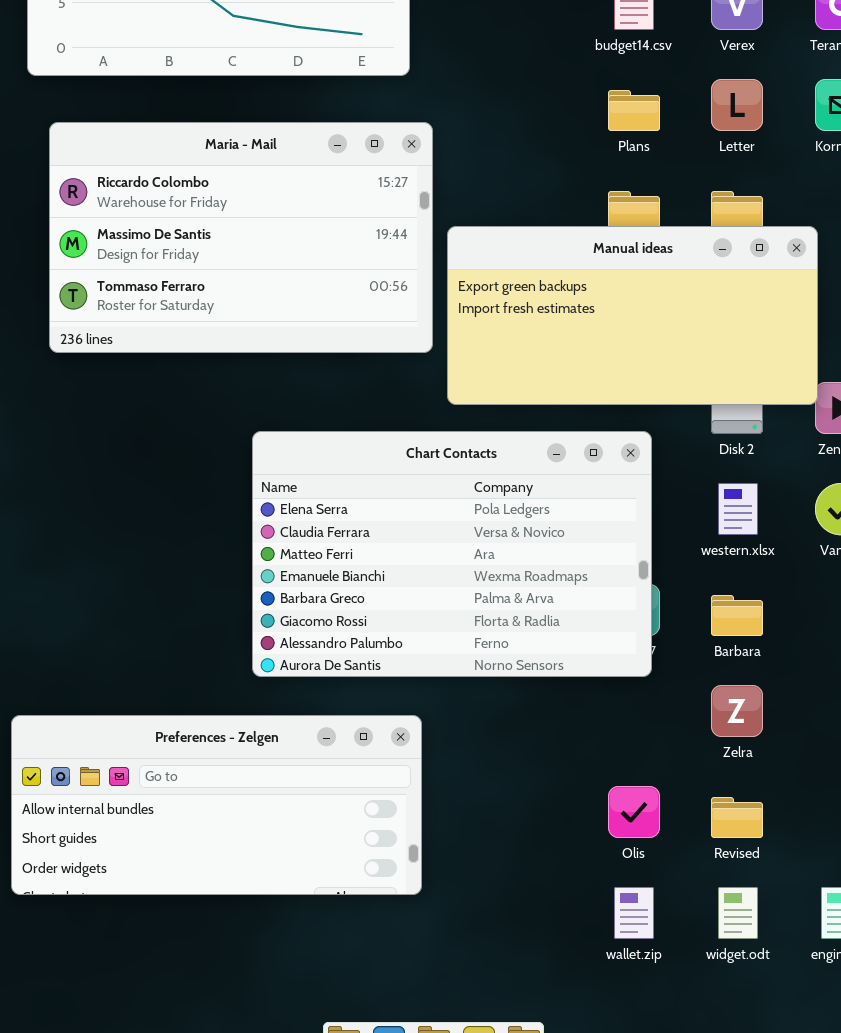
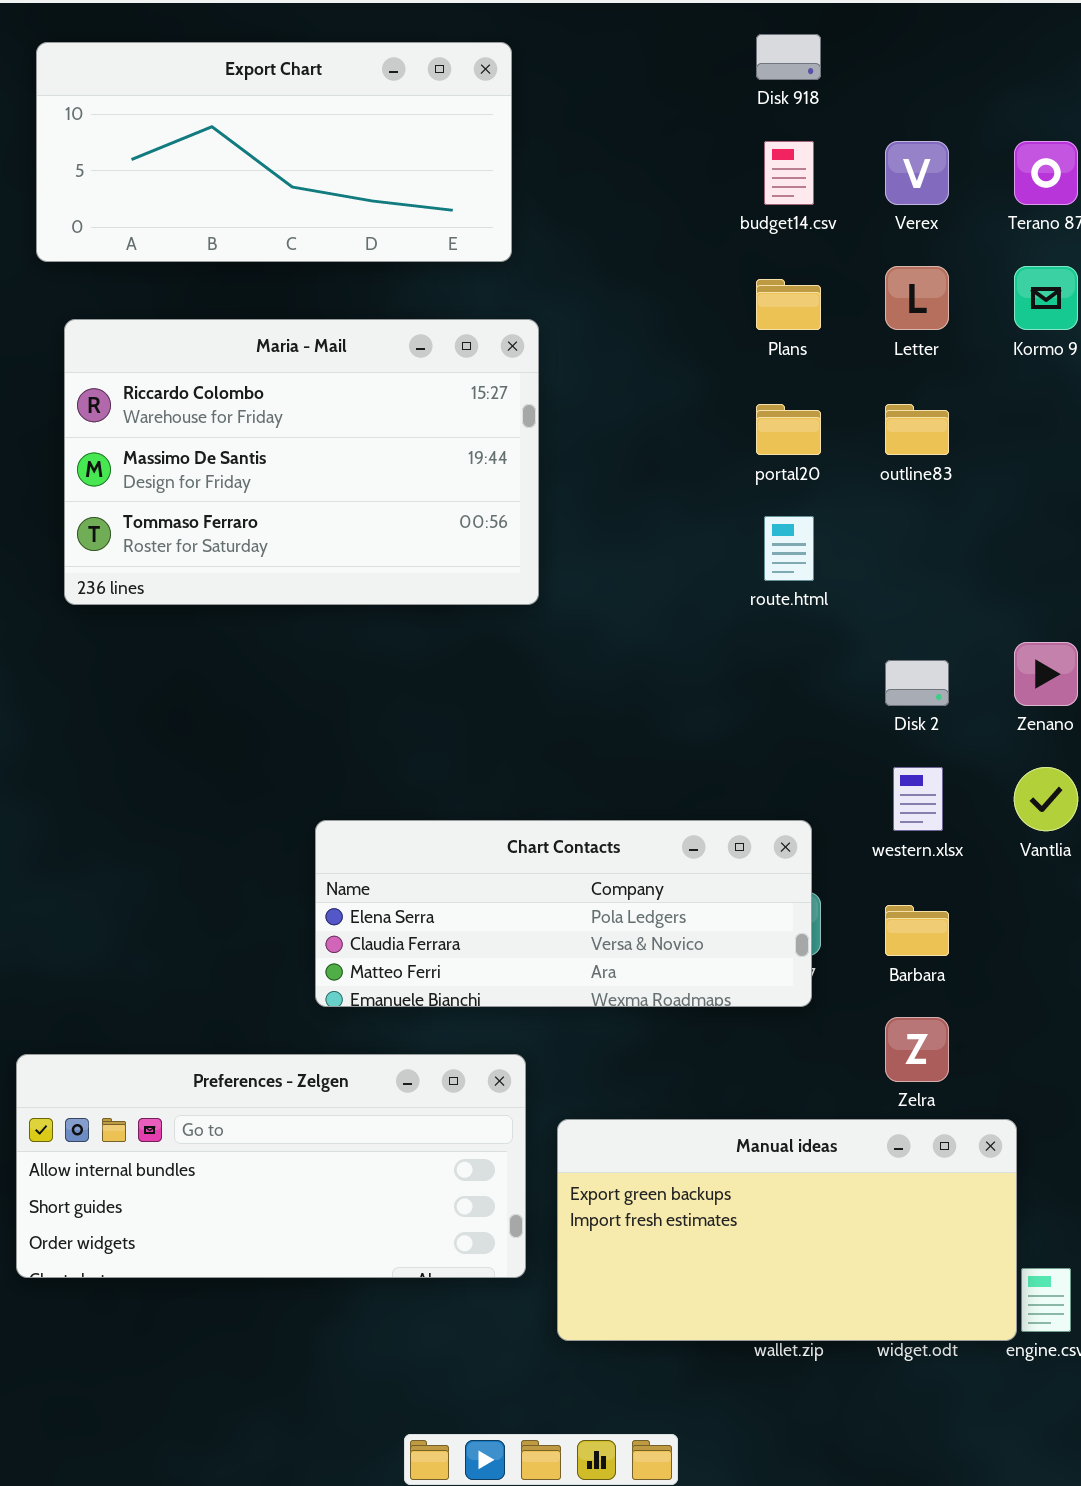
Manual ideas: [447,226,818,405] -> [557,1119,1017,1341], moved
Chart Contacts: [252,431,652,677] -> [315,820,812,1007], resized

